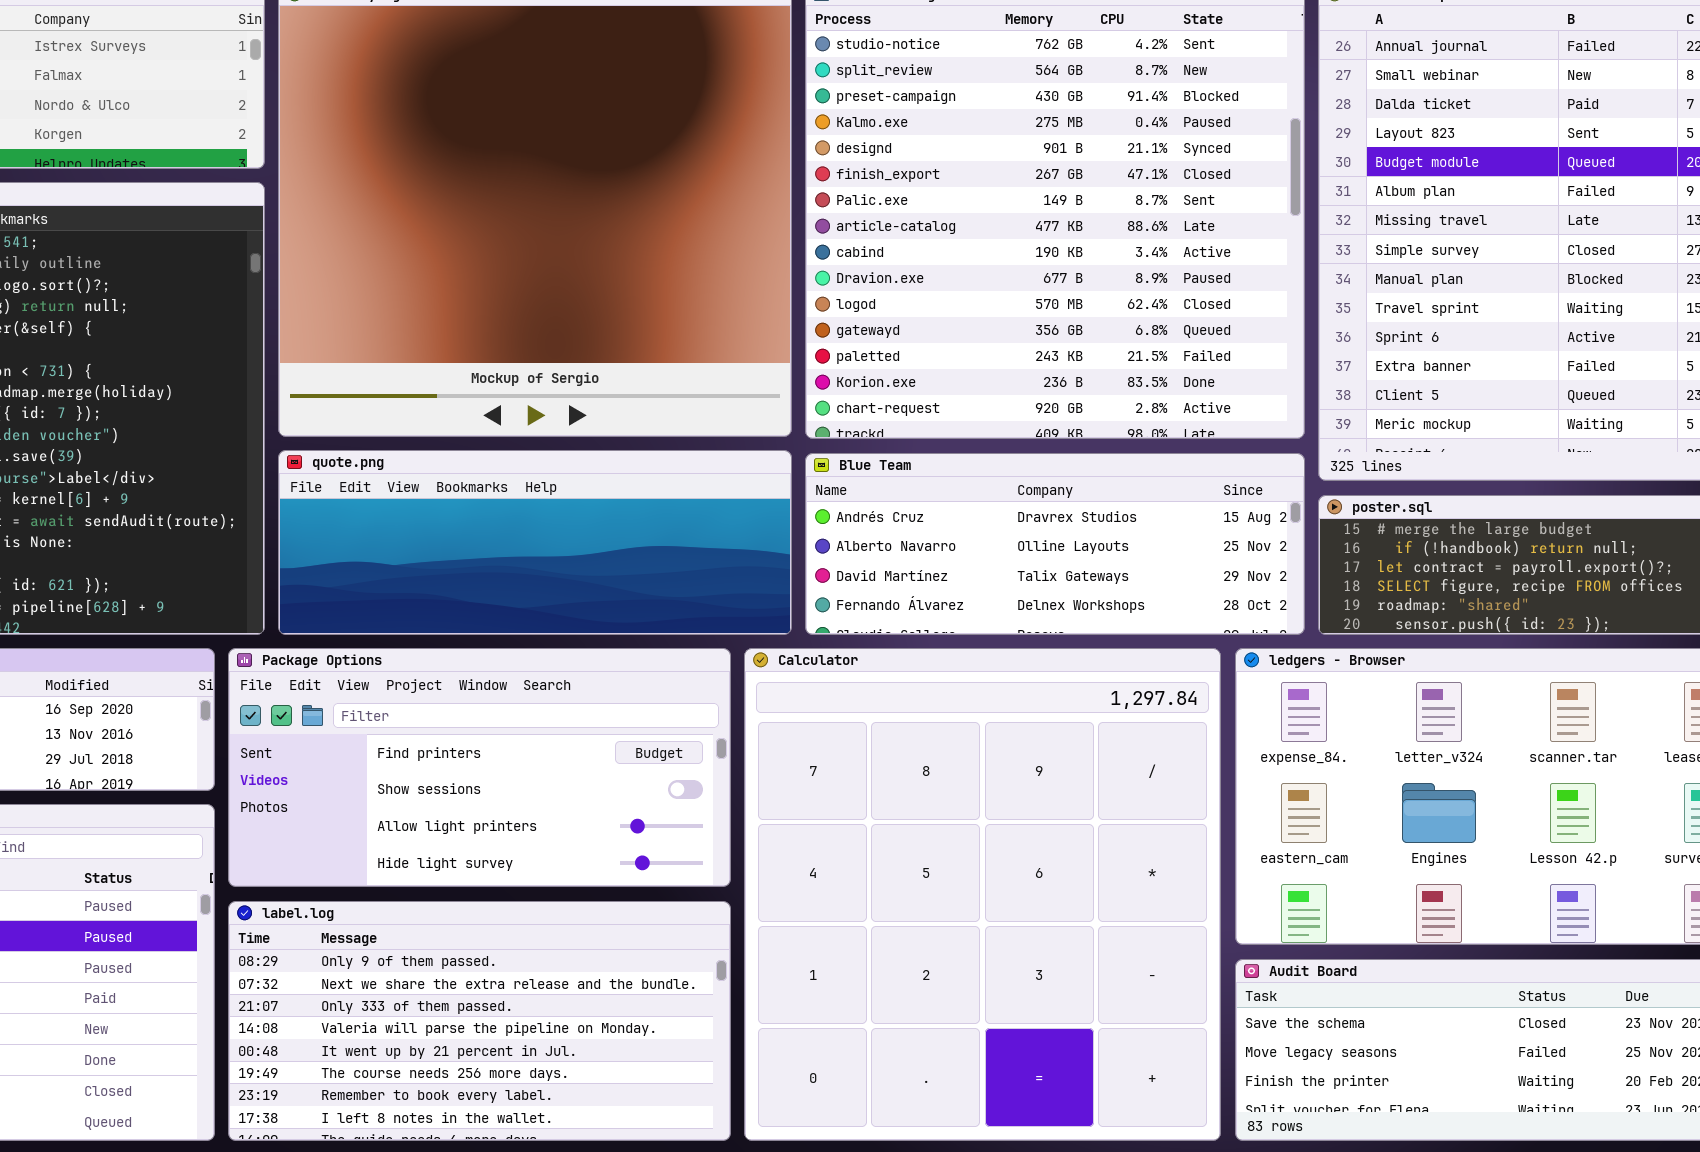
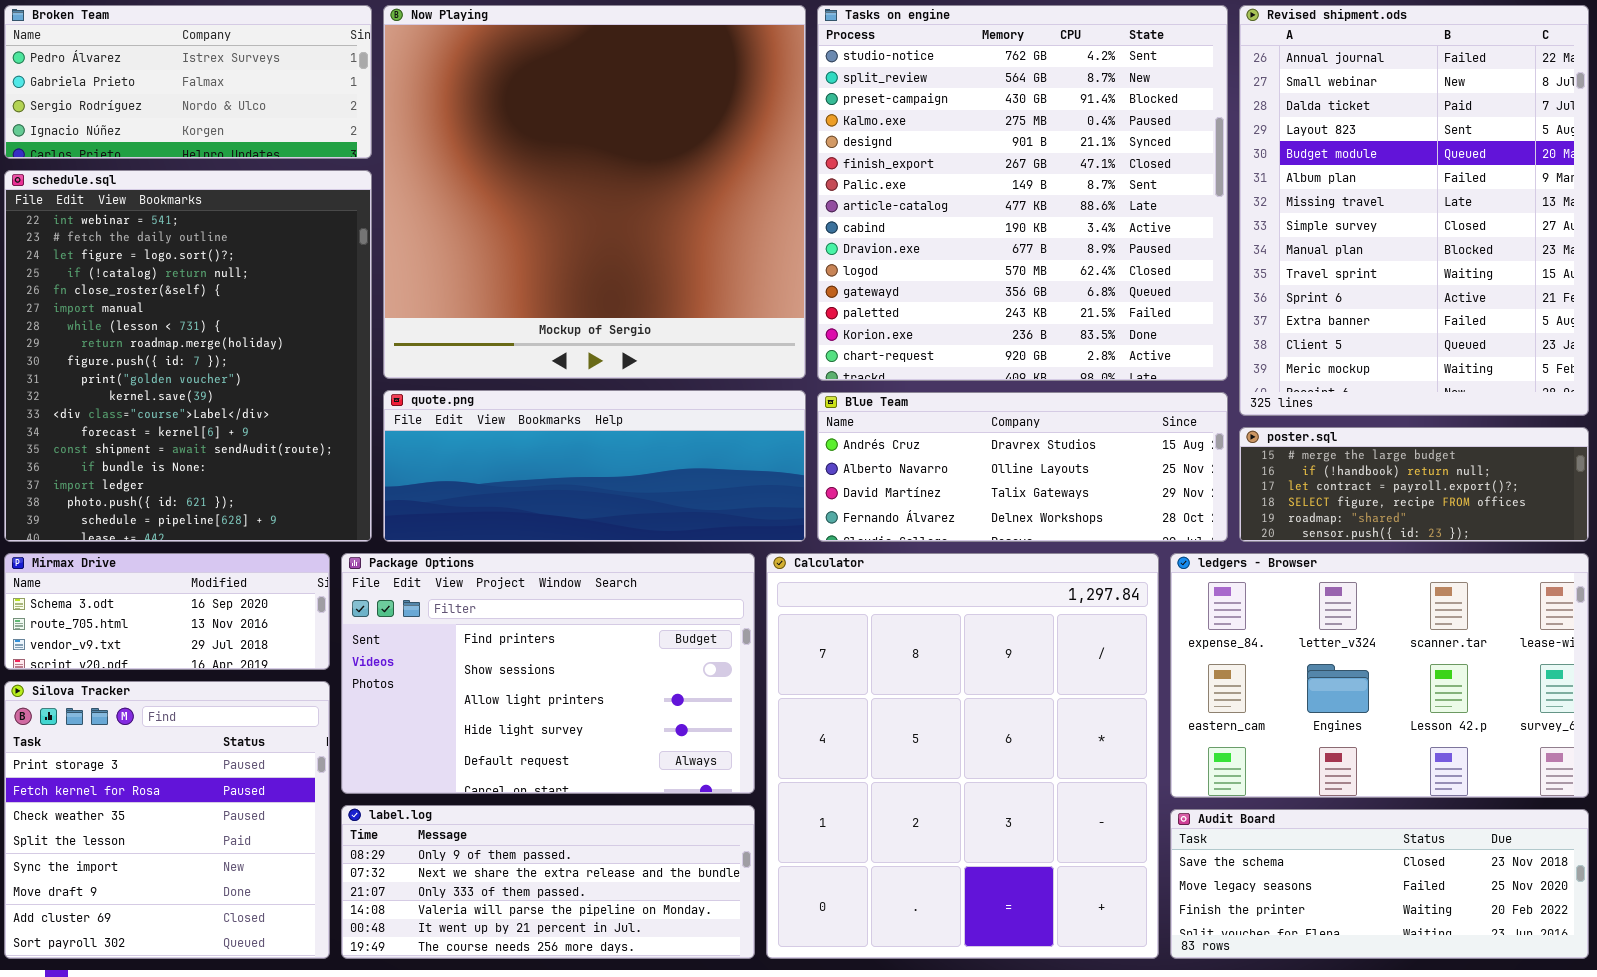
Package Options: [228,648,731,887] -> [341,553,755,794], resized
label.log: [228,901,731,1141] -> [341,805,755,959], resized

